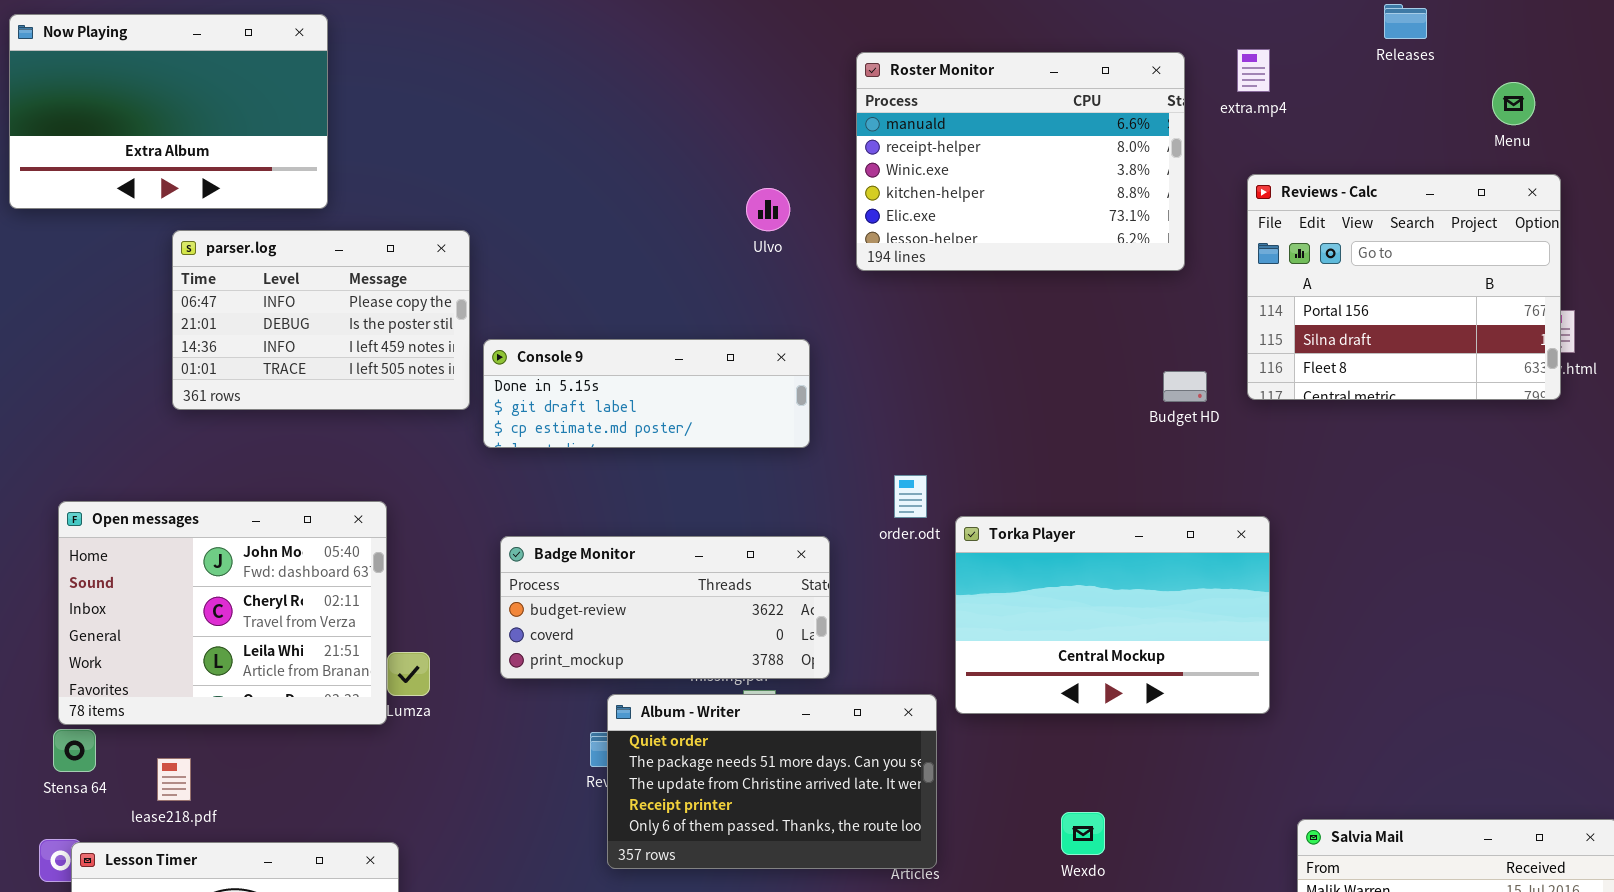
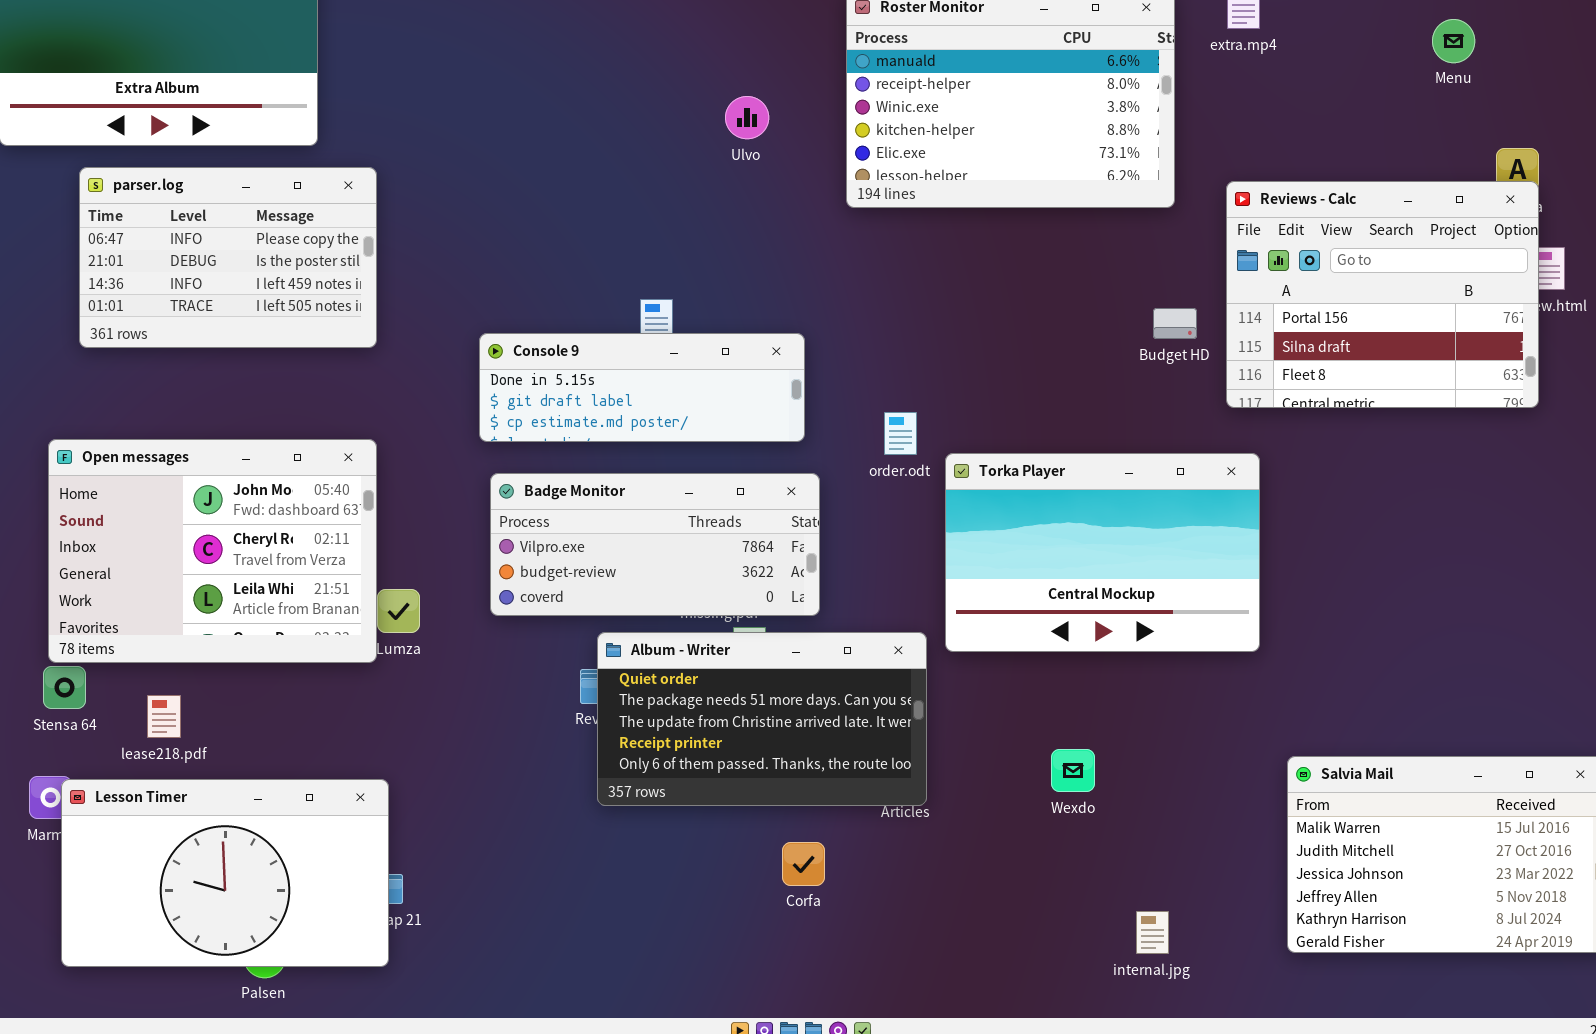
Menu: [1492,82,1535,125] -> [1432,19,1475,63], moved
Reviews - Calc: [1247,174,1561,400] -> [1226,181,1539,408], moved
Ulvo: [746,188,790,231] -> [725,96,769,139], moved
parser.log: [172,230,470,410] -> [79,167,377,348], moved
Console 9: [483,339,810,448] -> [479,333,805,442], moved
Badge Monitor: [500,536,830,679] -> [490,473,820,616], scrolled up 1 row

